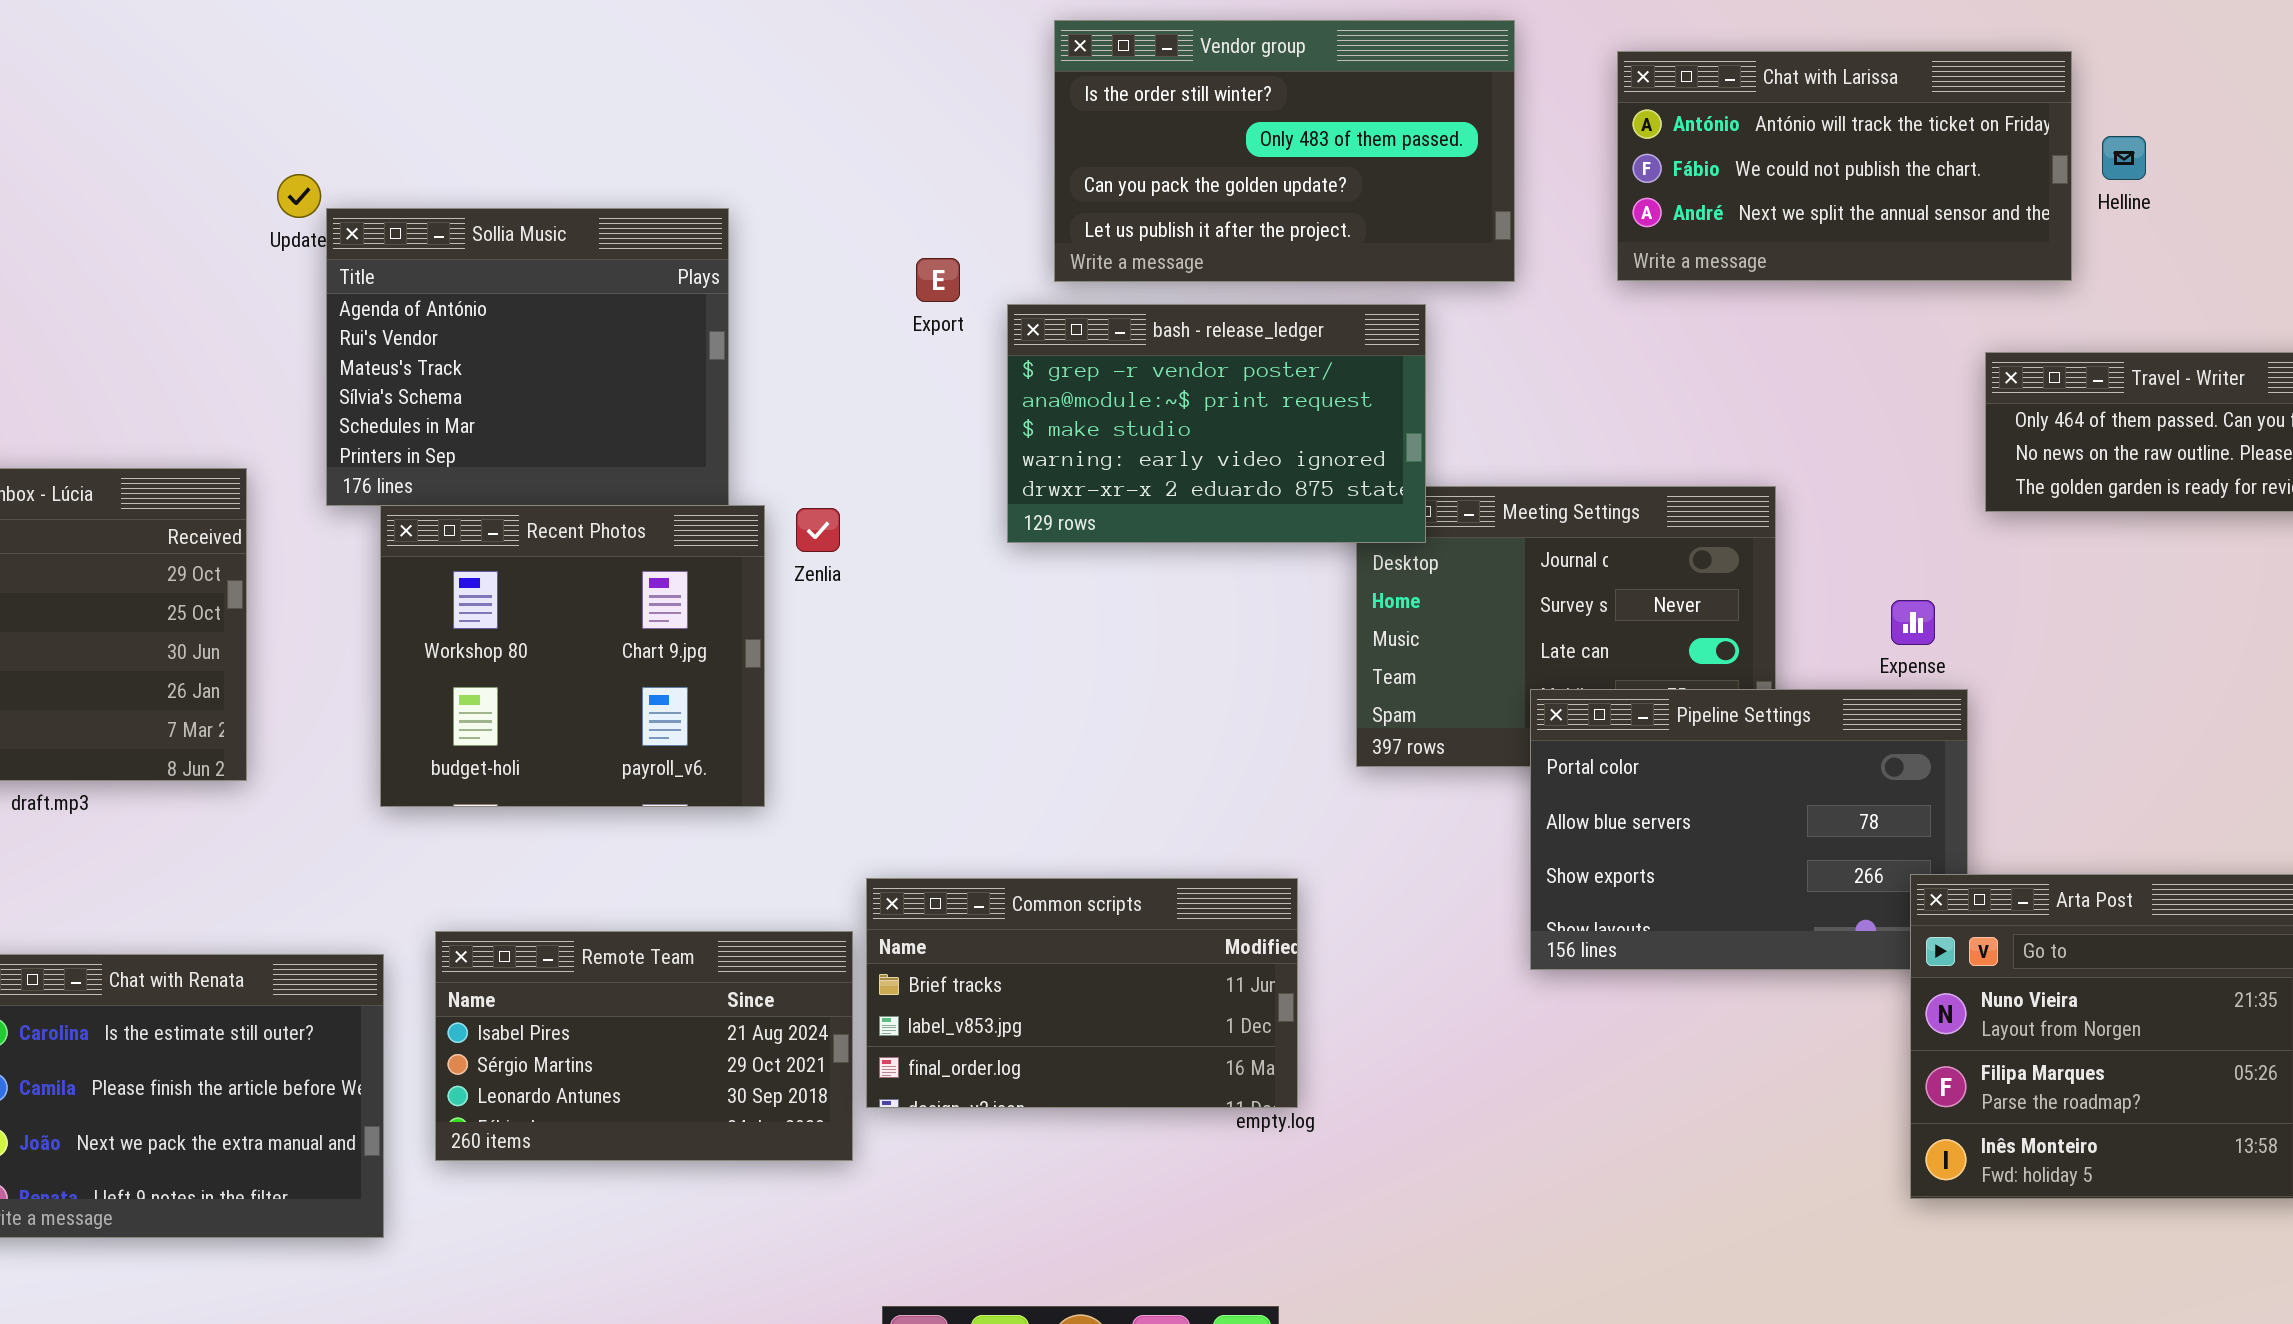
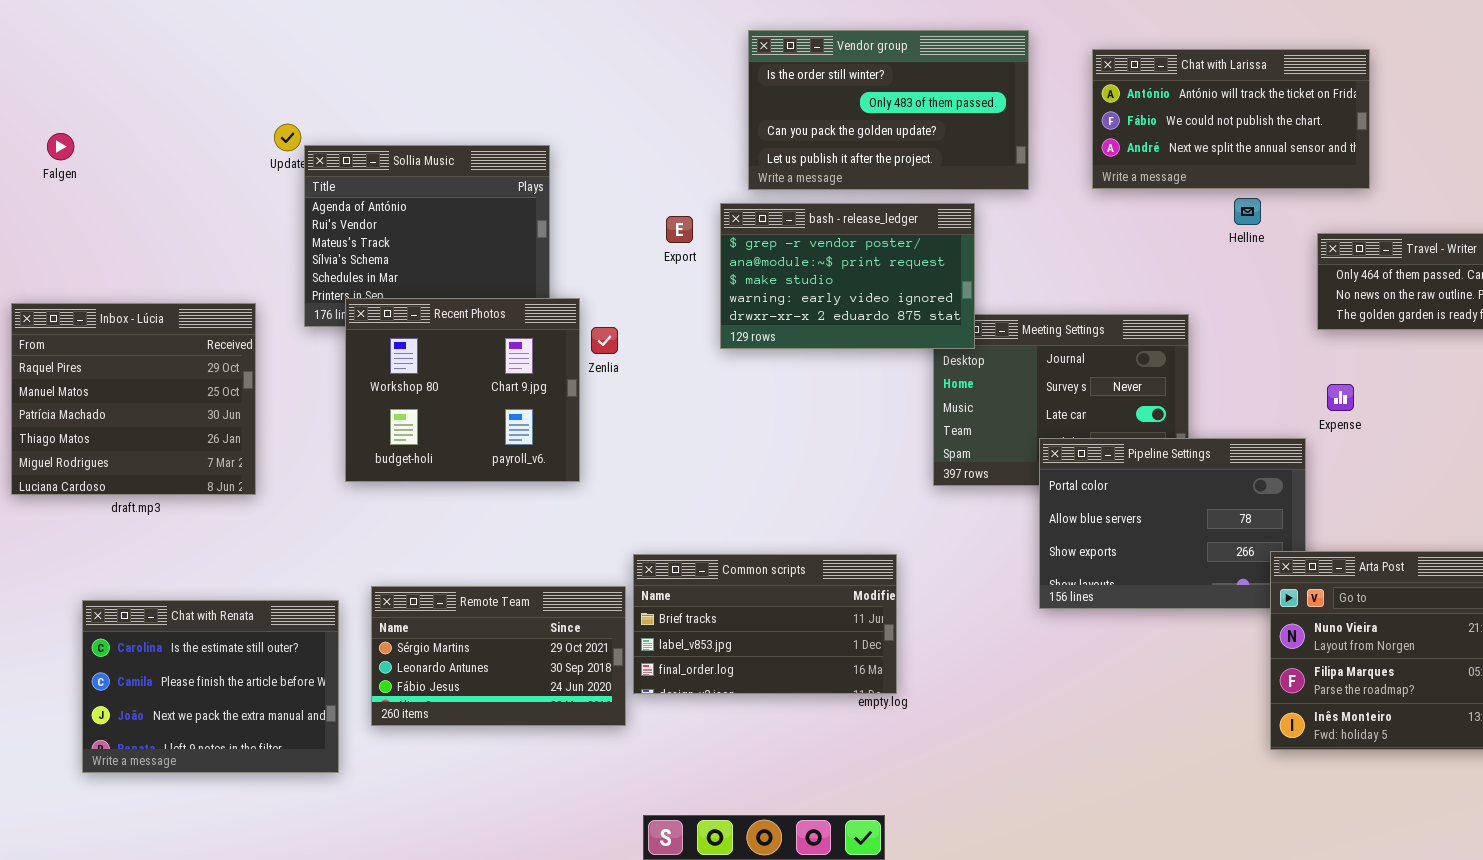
Helline: [2102,136,2146,180] -> [1234,198,1261,225], moved
Export: [916,258,960,302] -> [666,216,693,243], moved
Recent Photos: [380,505,765,807] -> [345,298,580,482], moved
Expense: [1891,600,1935,645] -> [1327,384,1354,411], moved
Remote Team: [435,931,853,1161] -> [371,586,626,726], scrolled down 1 row

